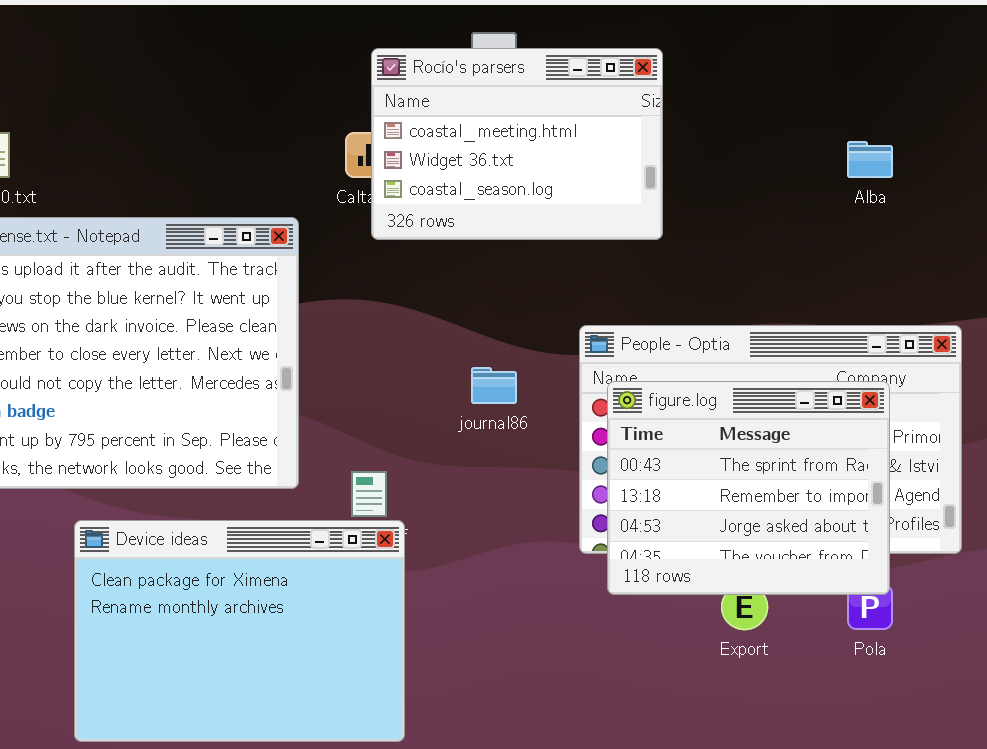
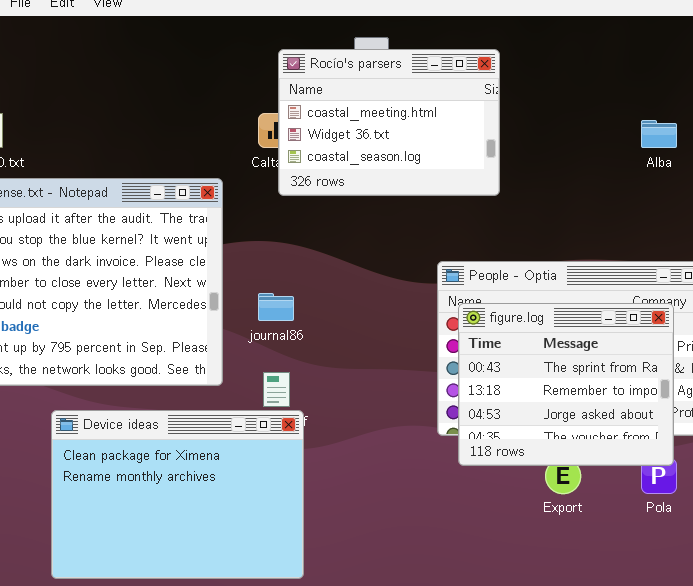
journal86: [471,367,517,404] -> [258,293,294,321], moved

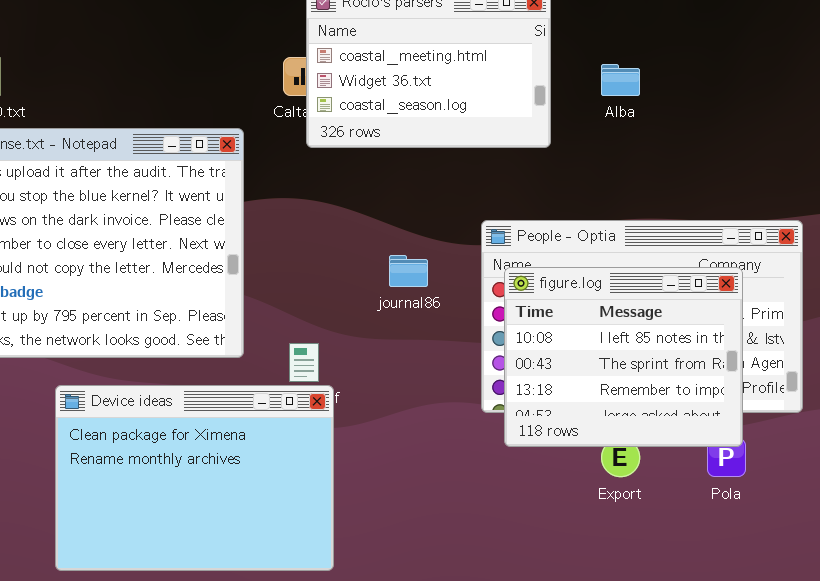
Alba: [641,120,677,148] -> [601,64,640,96], moved
journal86: [258,293,294,321] -> [389,255,428,287], moved
figure.log: [458,303,674,466] -> [504,267,743,447], scrolled up 1 row

